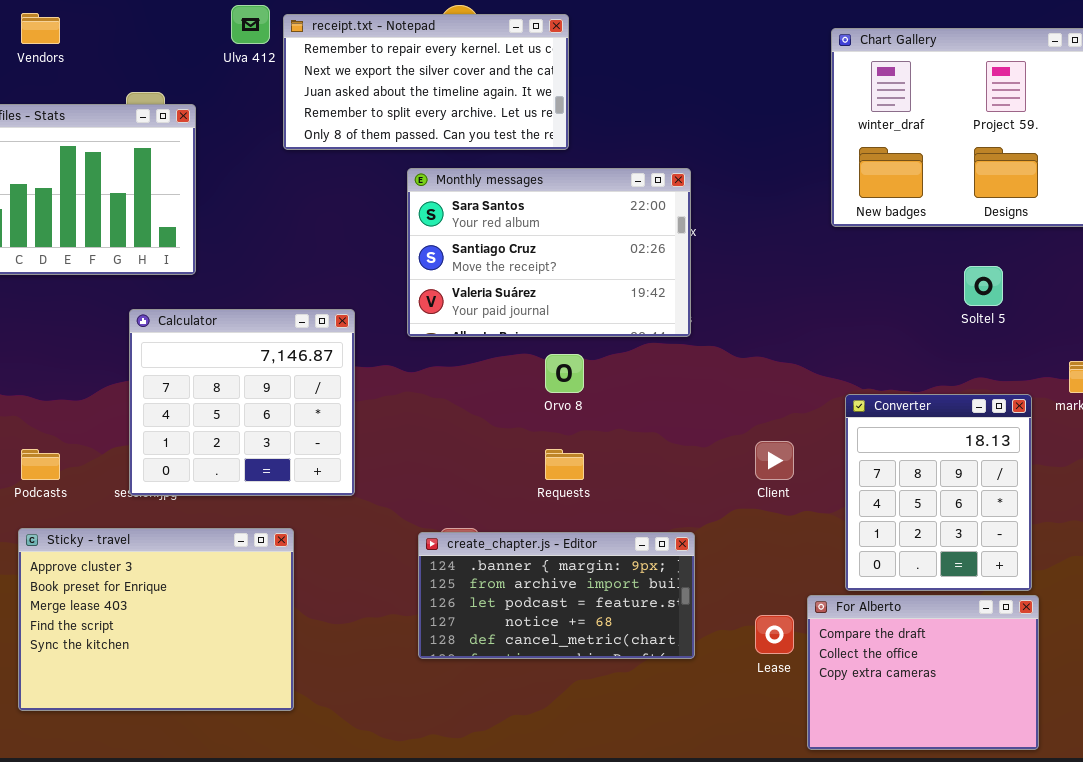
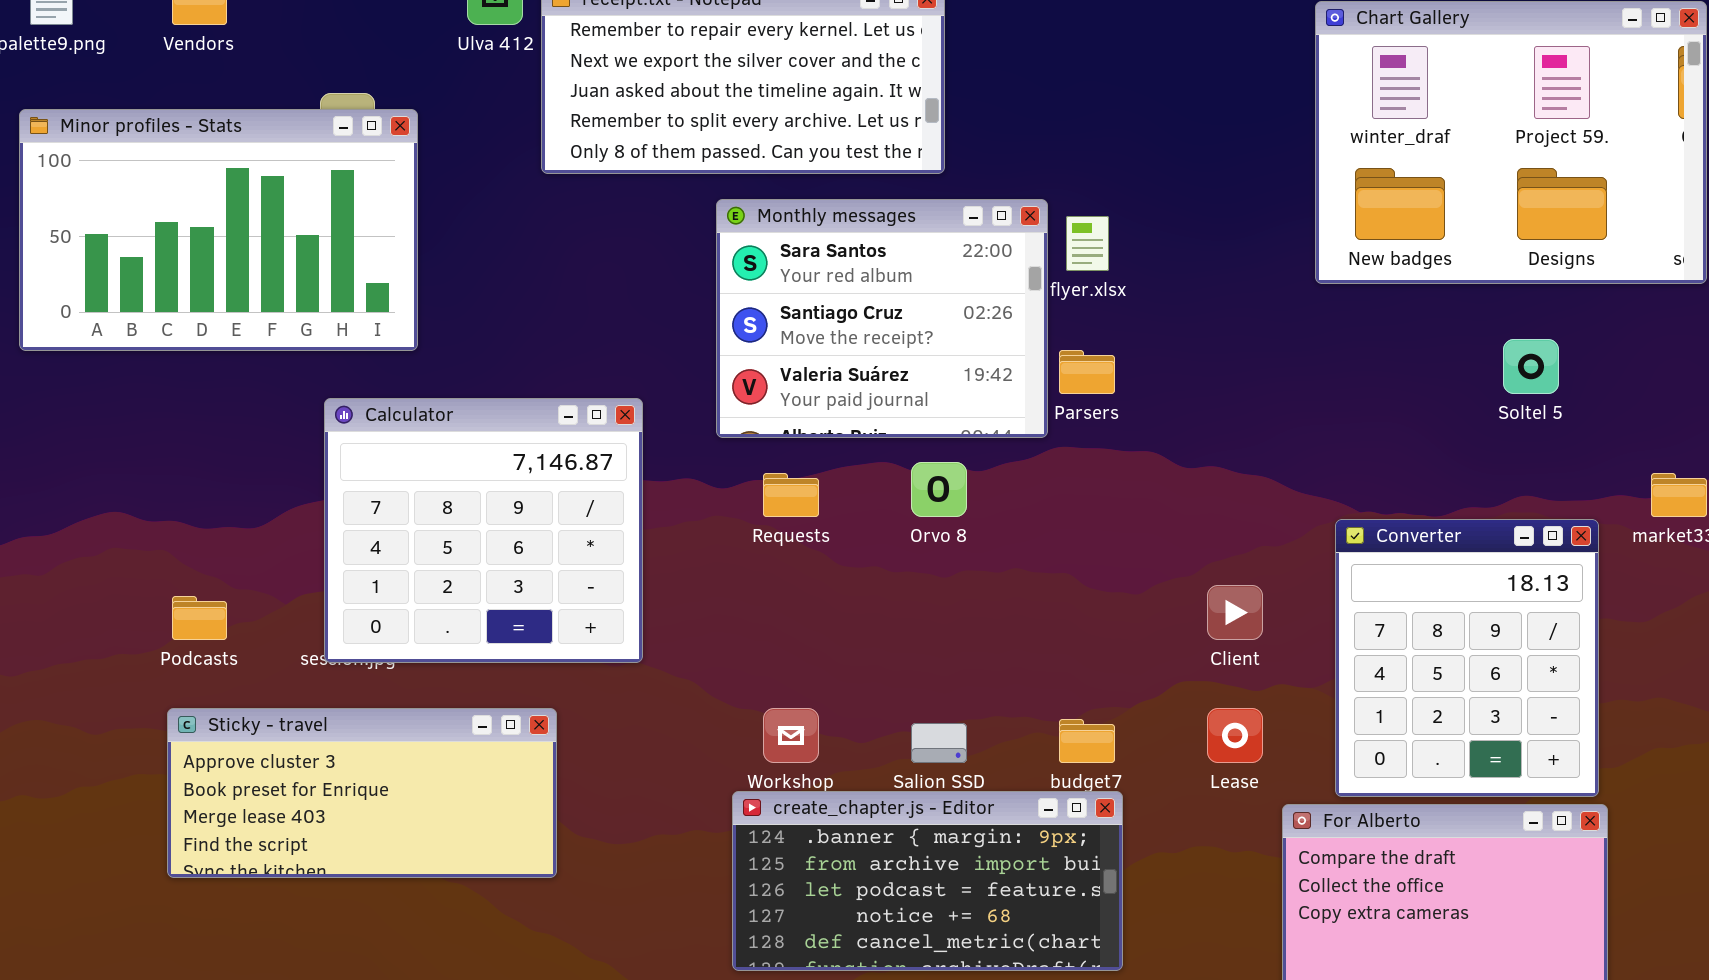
Monthly messages: [407,168,691,337] -> [716,199,1048,438], resized
Requests: [545,449,584,480] -> [763,473,819,517], moved
Sticky - travel: [18,528,294,711] -> [167,708,557,878], resized
create_chapter.js - Editor: [418,532,695,659] -> [732,791,1123,971], moved
Lease: [755,615,794,654] -> [1207,708,1263,763], moved

